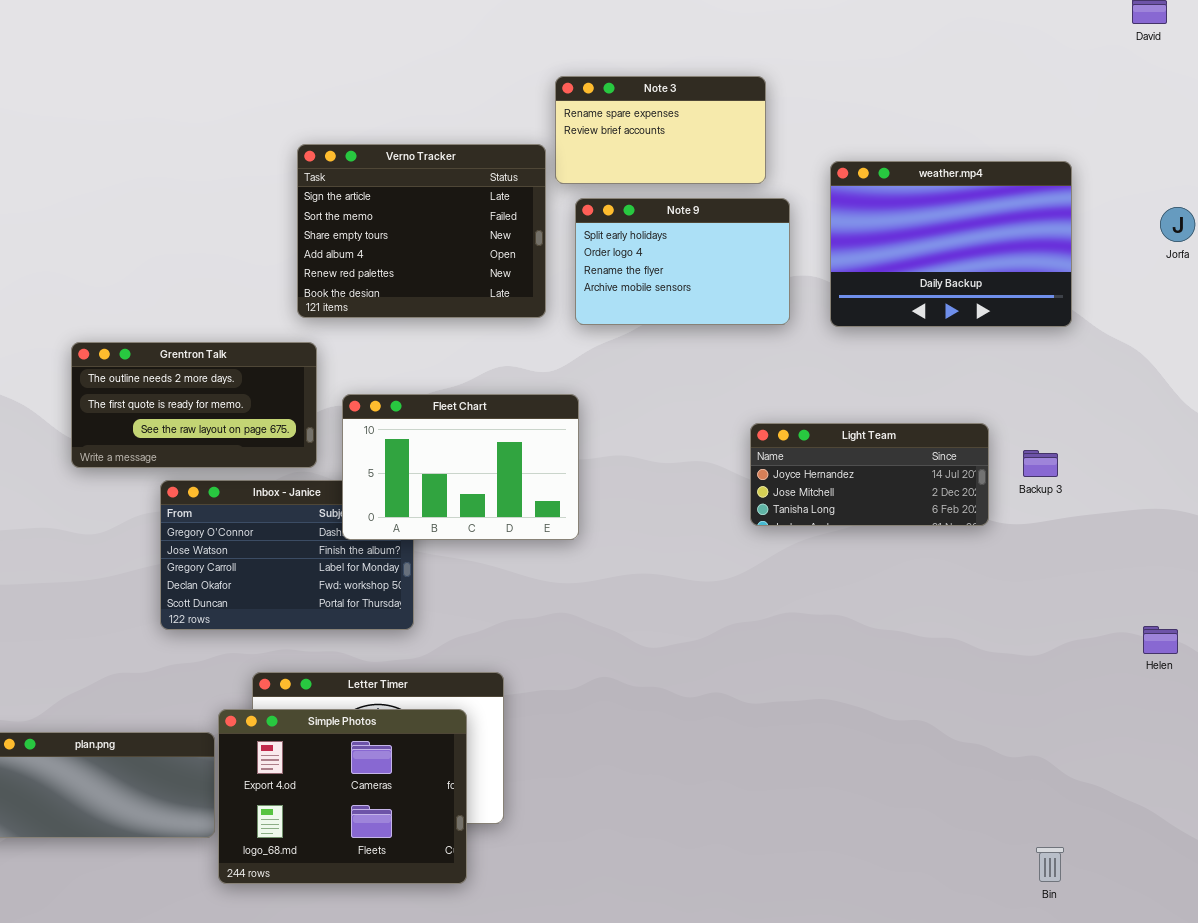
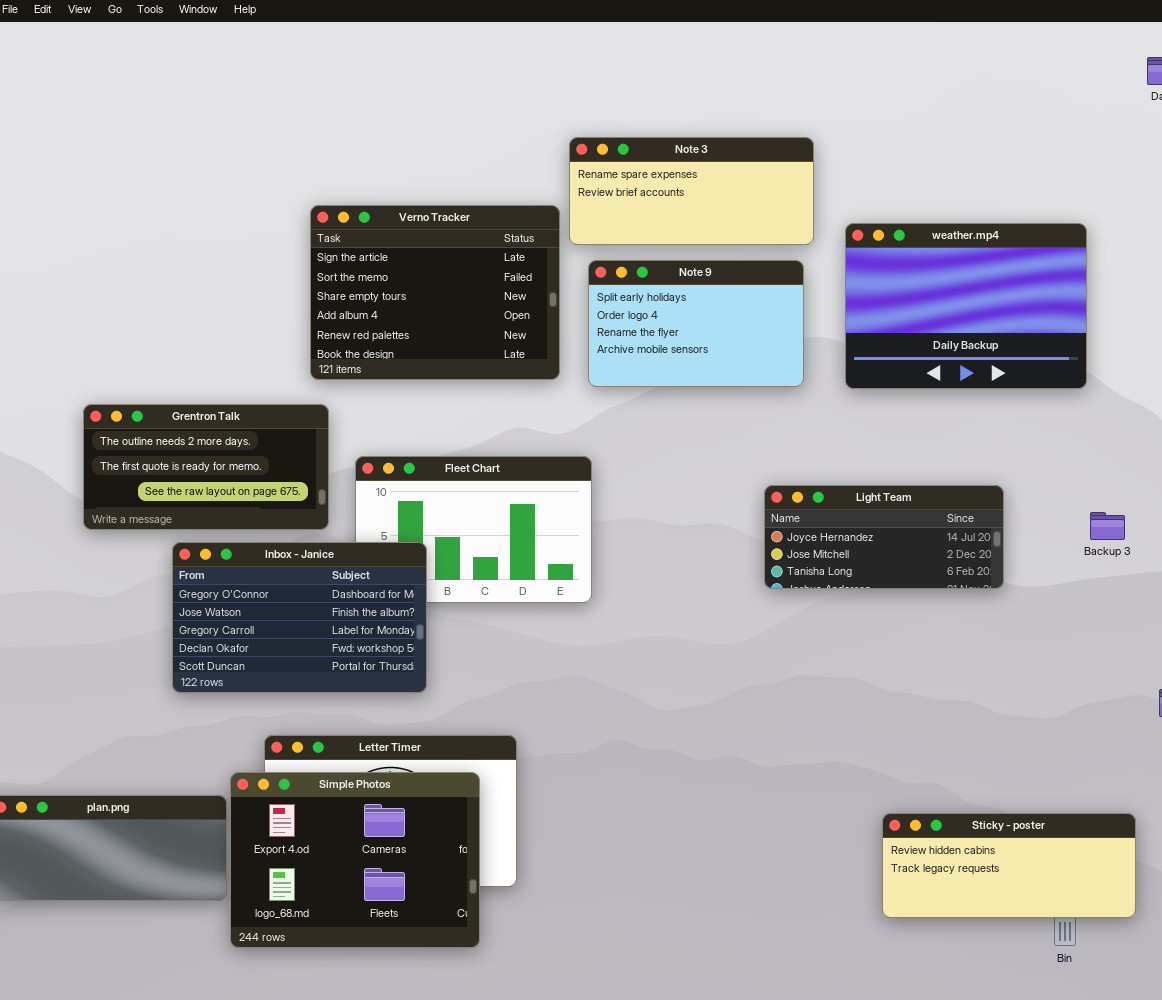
Note 3: [555,76,766,184] -> [569,137,814,245], resized
Backup 3: [1023,450,1058,477] -> [1090,512,1125,540], moved
Inbox - Janice: [160,480,414,630] -> [172,542,427,693], raised
Sticky - poster: none -> [882,813,1136,918], opened

